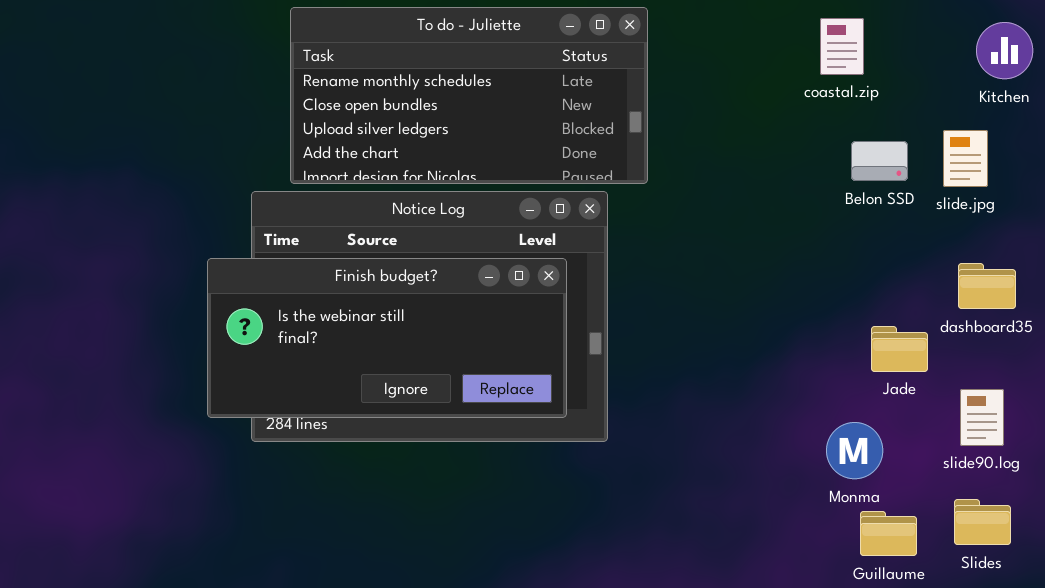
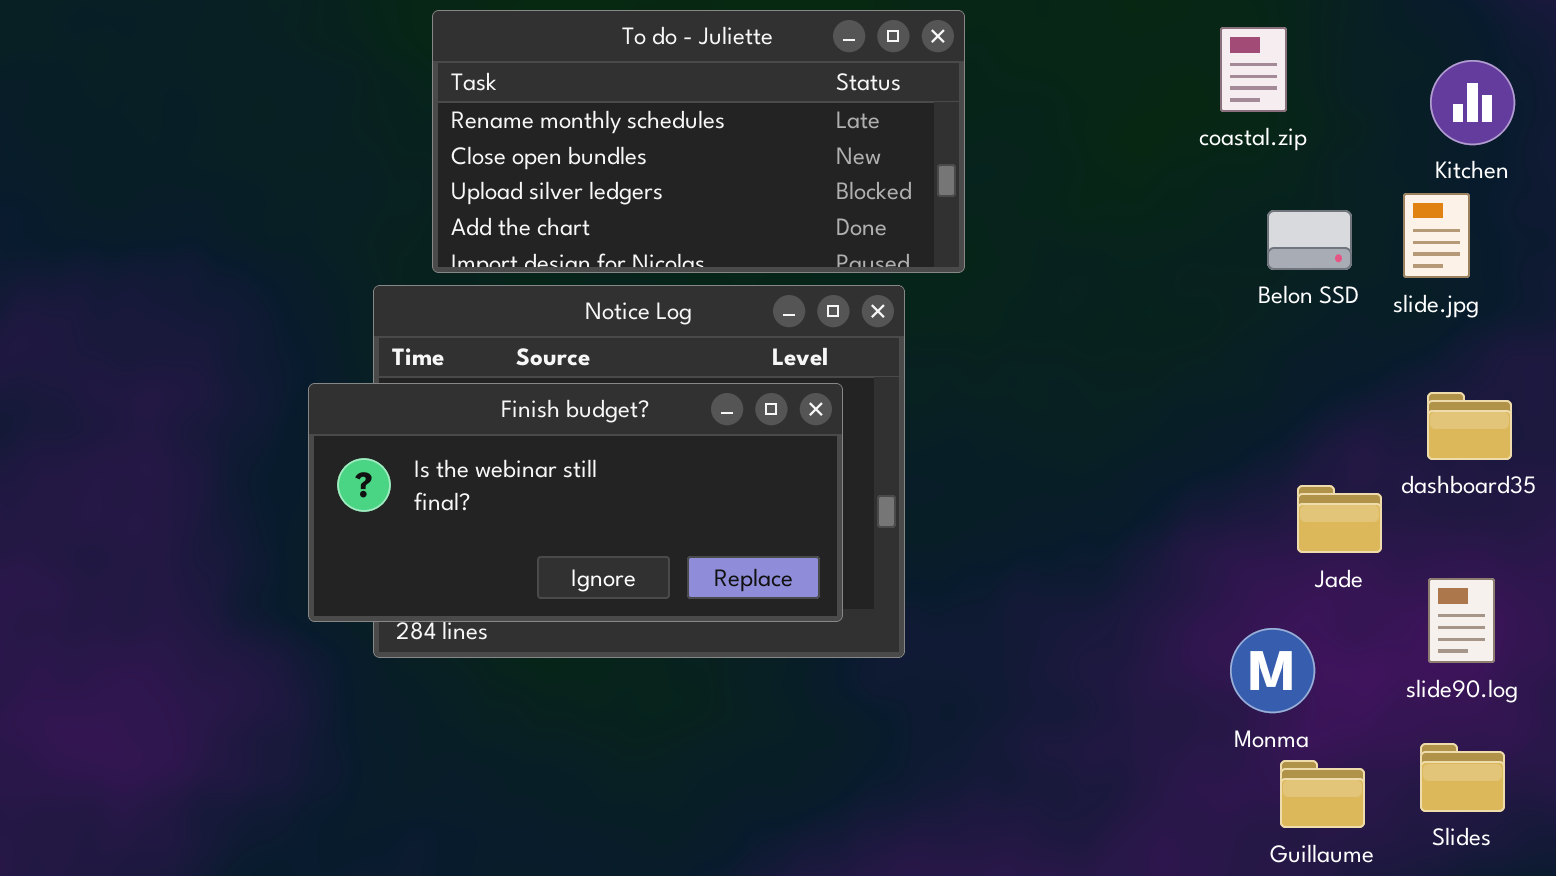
Kitchen: [976,22,1033,79] -> [1430,60,1515,145], moved

